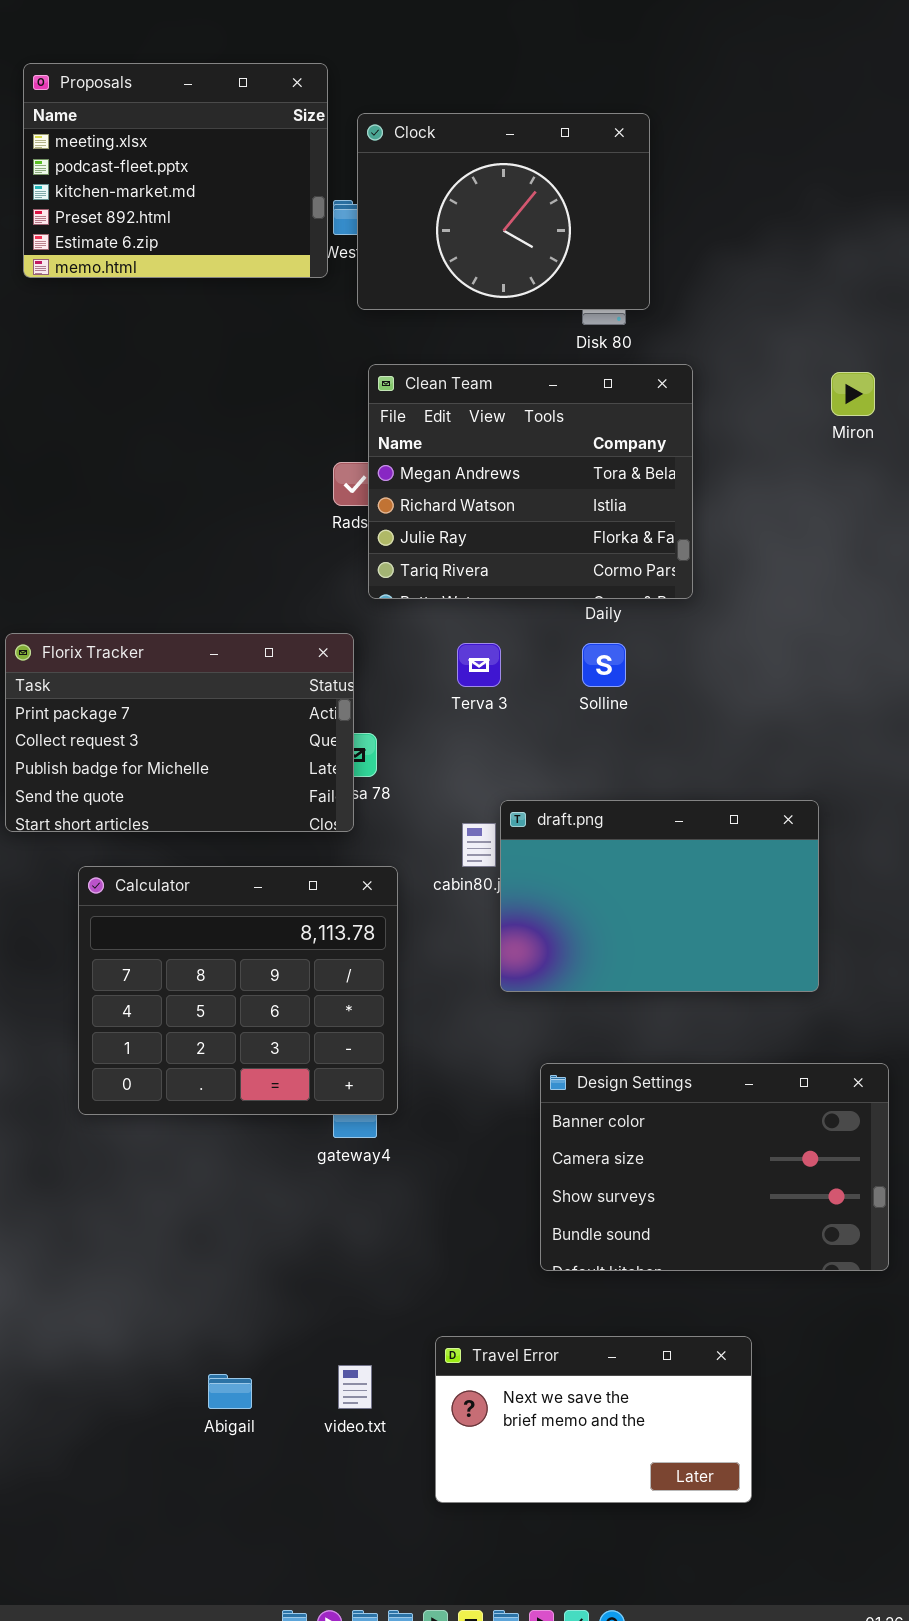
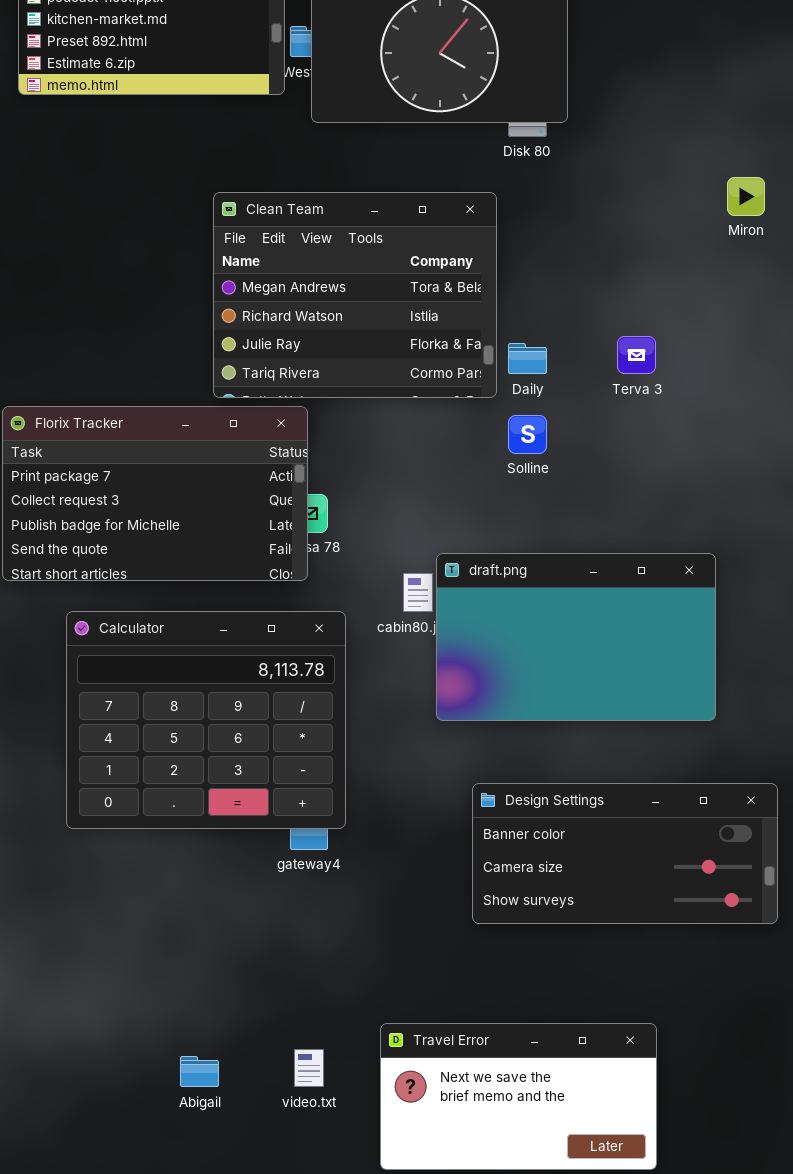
Clean Team: [368,364,693,599] -> [213,192,497,398], moved
Terva 3: [457,643,501,687] -> [617,336,656,374], moved
Design Settings: [540,1063,889,1271] -> [472,783,778,924], resized

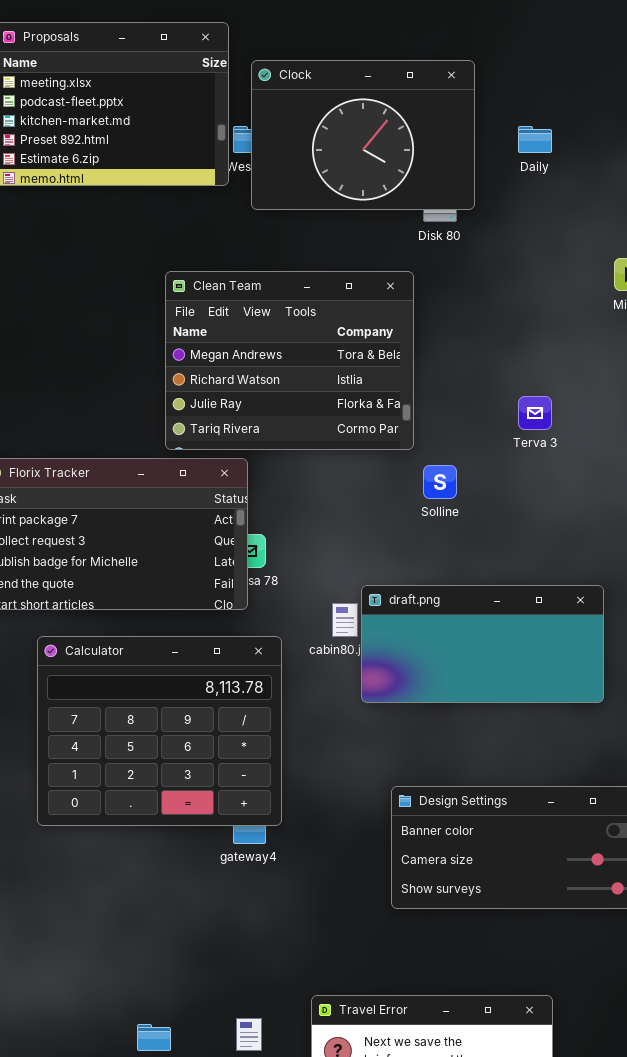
Daily: [508,343,547,374] -> [518,126,552,153], moved
draft.png: [436,553,716,721] -> [361,585,604,703], resized

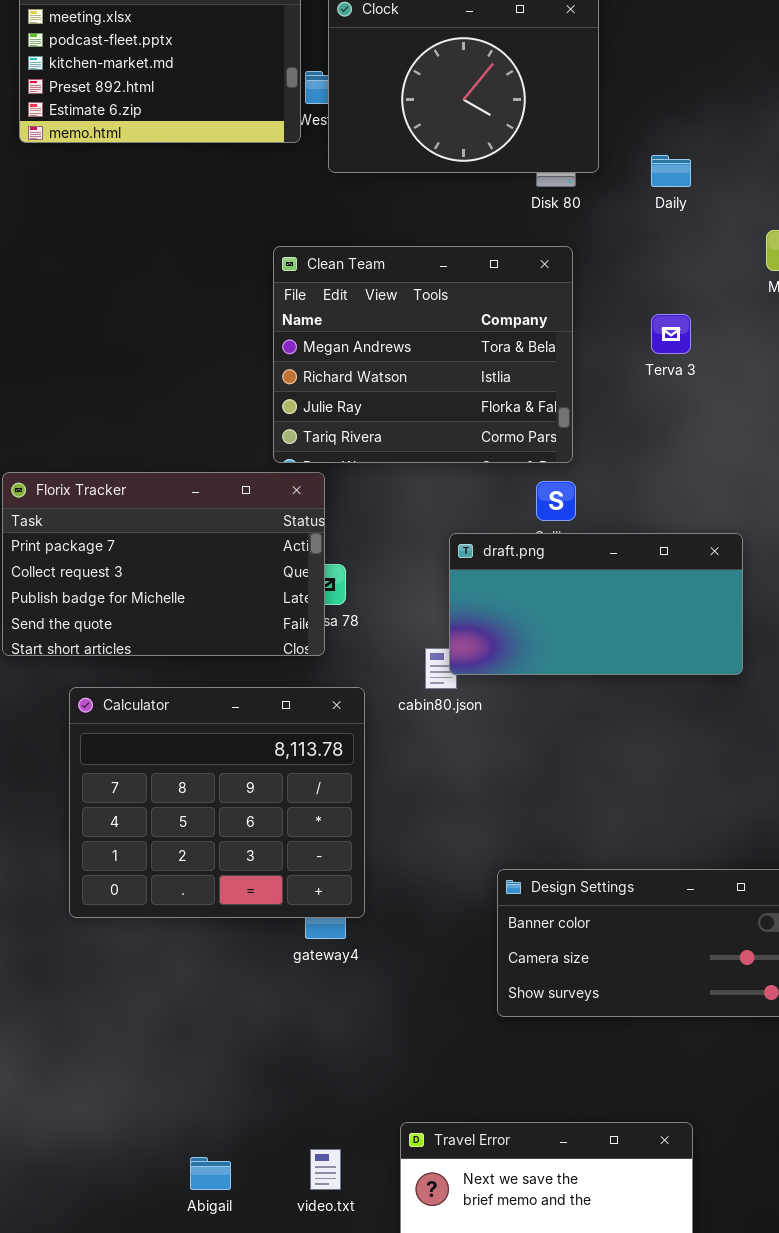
Daily: [518,126,552,153] -> [651,155,691,187], moved
Clean Team: [165,271,414,450] -> [273,246,573,463], moved
Terva 3: [518,396,552,430] -> [651,314,691,354], moved
draft.png: [361,585,604,703] -> [449,533,743,675], moved

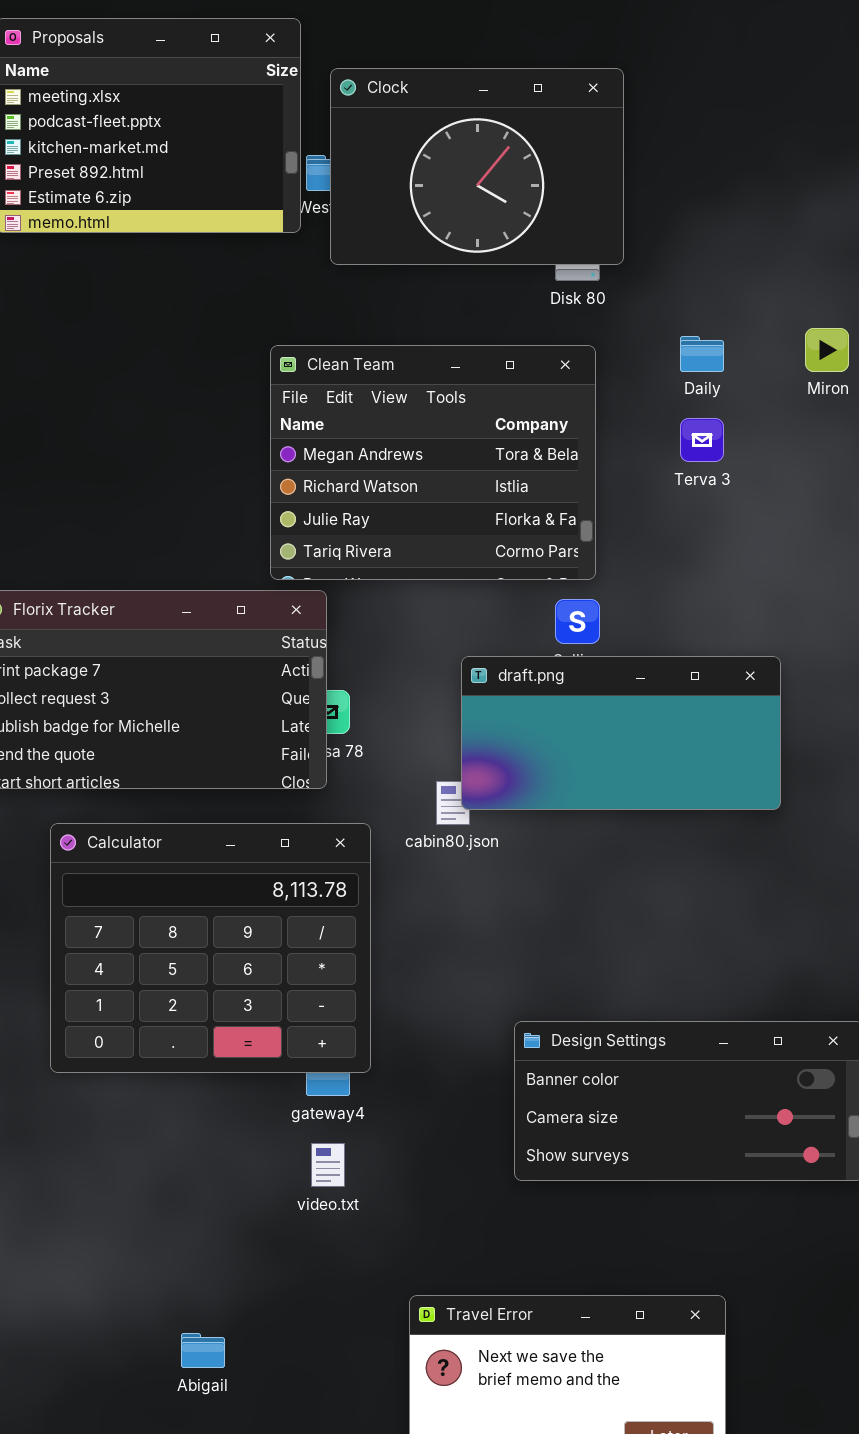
Daily: [651,155,691,187] -> [680,336,724,372], moved
video.txt: [310,1149,341,1190] -> [311,1143,345,1187], moved

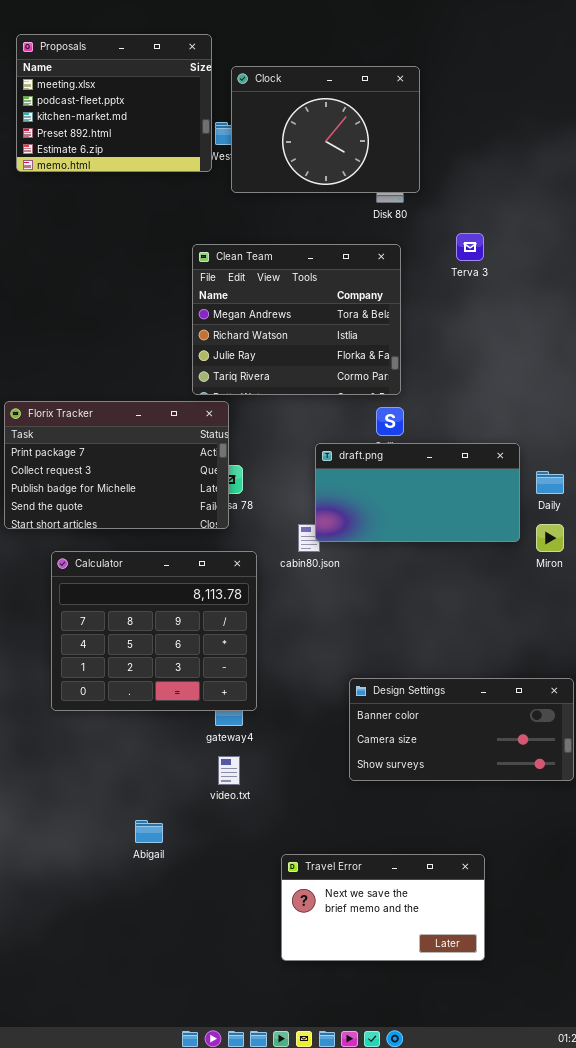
Miron: [805,328,849,372] -> [536,524,564,552], moved
Daily: [680,336,724,372] -> [536,471,564,494], moved
Terva 3: [680,418,724,462] -> [456,233,484,261], moved
Abigail: [181,1333,225,1368] -> [135,820,163,843], moved

